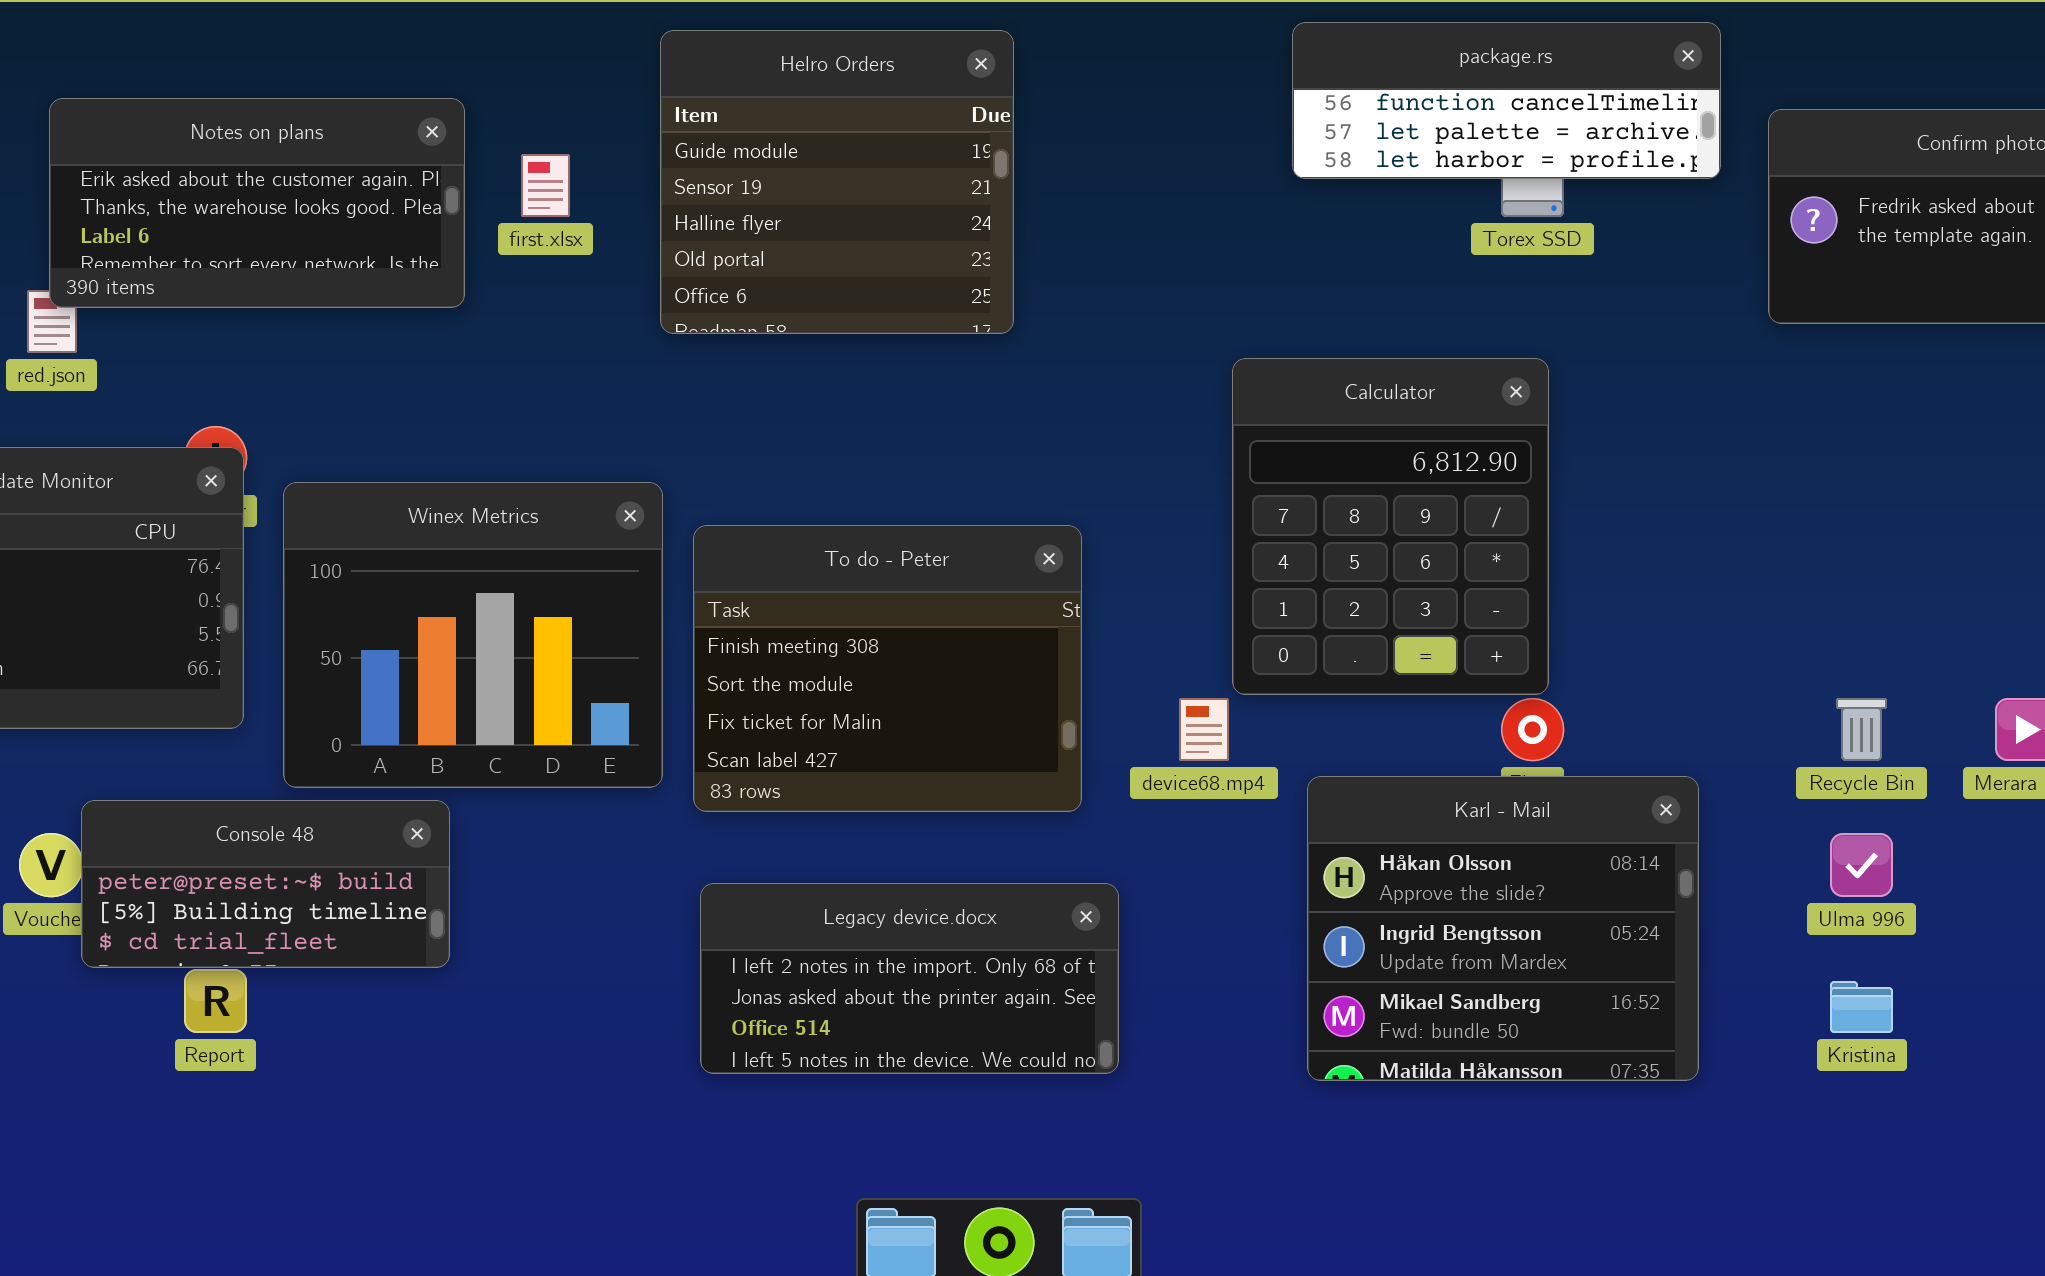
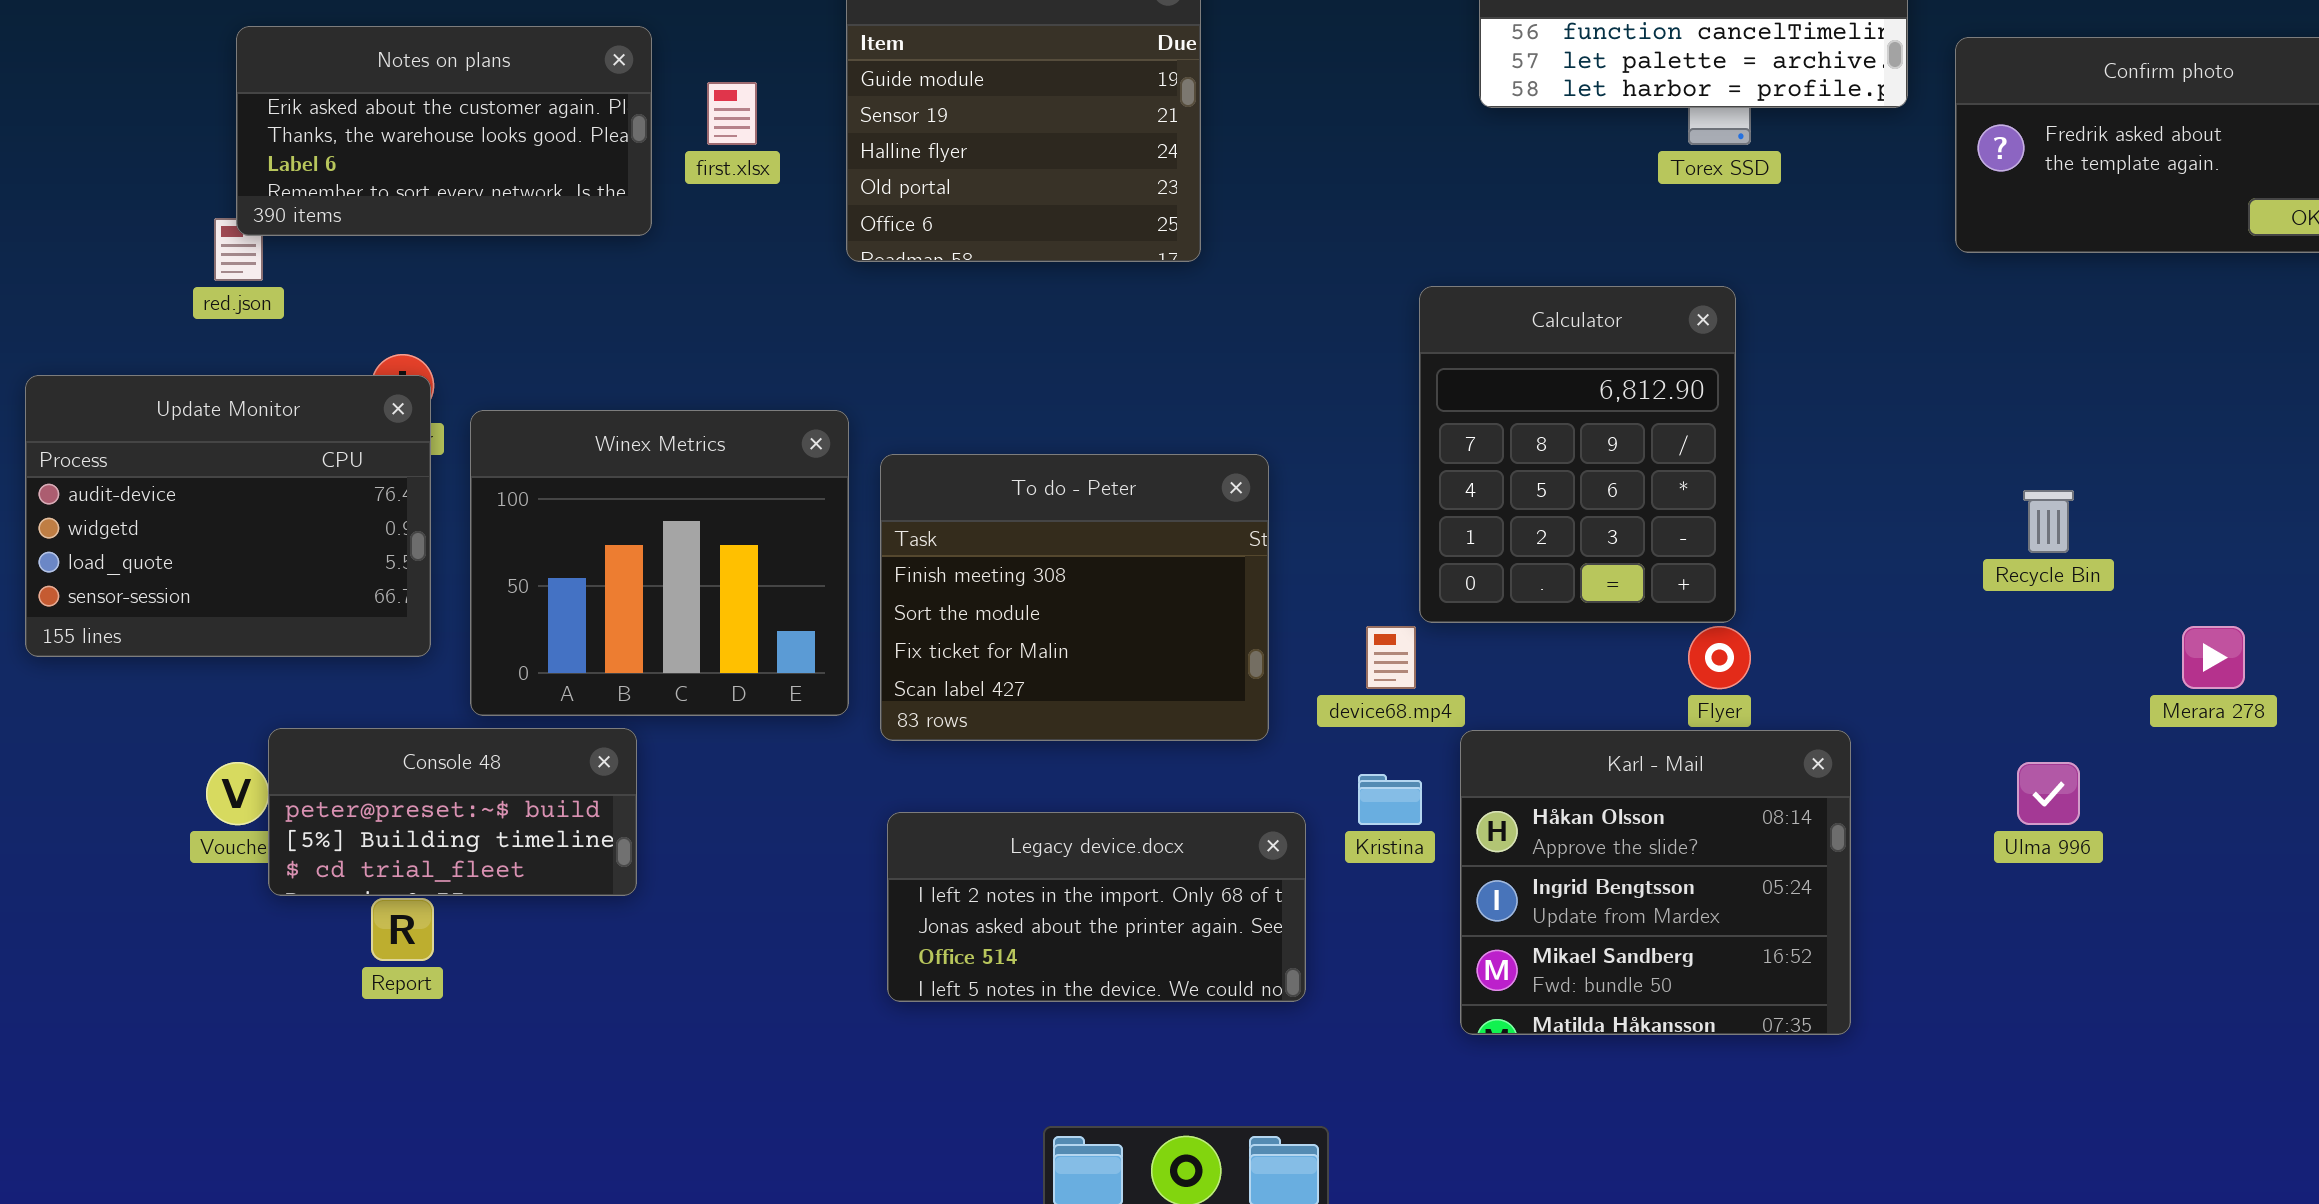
Recycle Bin: [1836,698,1887,761] -> [2023,490,2074,553], moved
Karl - Mail: [1307,776,1699,1081] -> [1460,730,1851,1035], moved
Kristina: [1830,981,1893,1033] -> [1358,774,1422,825], moved

